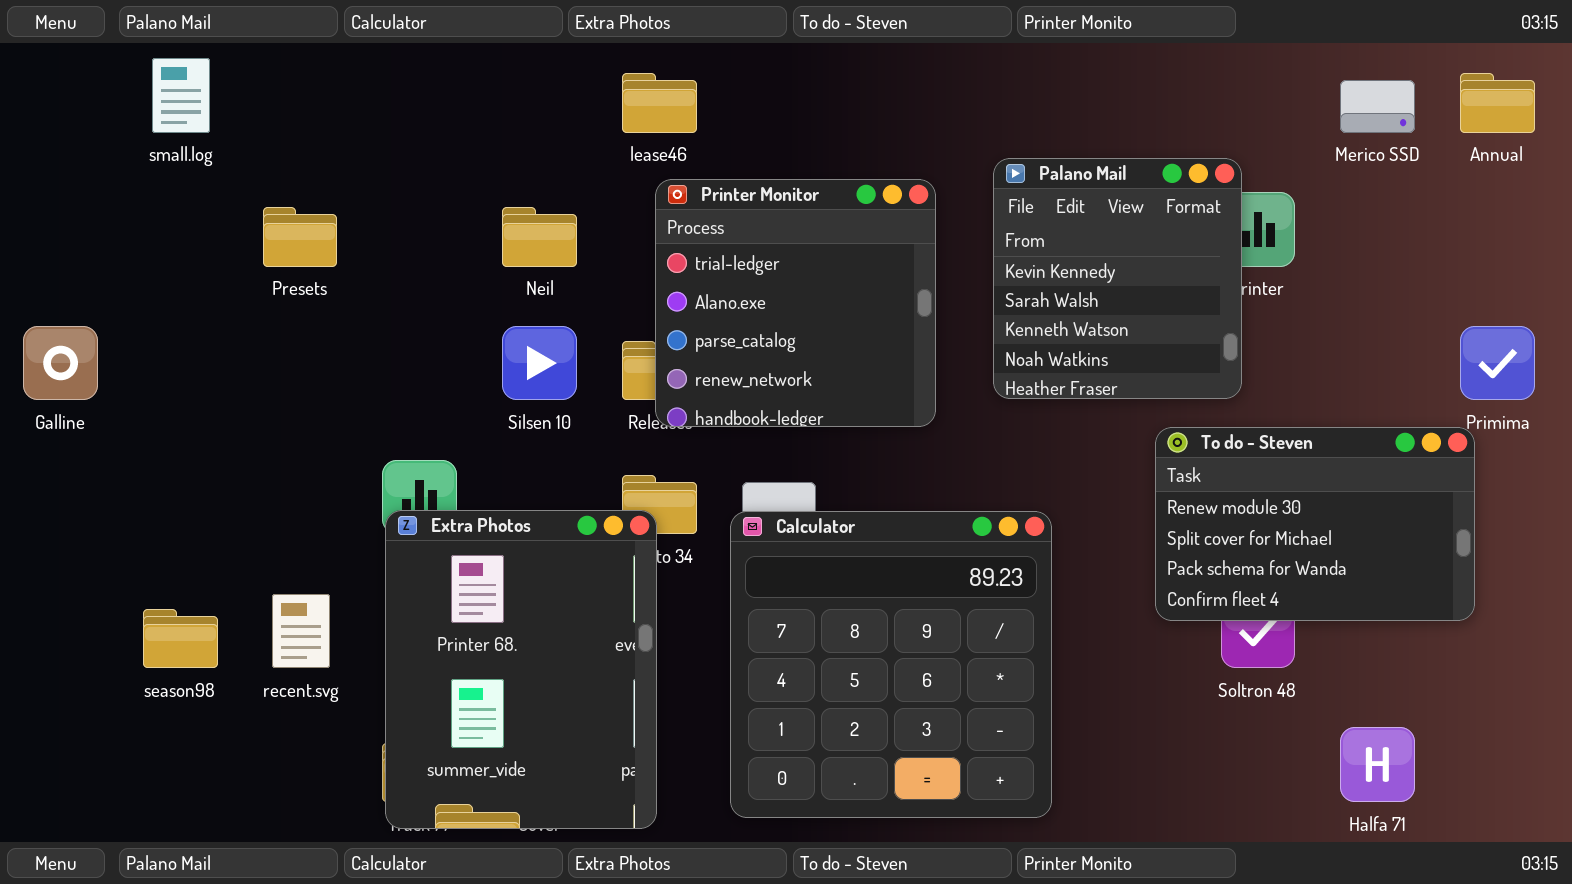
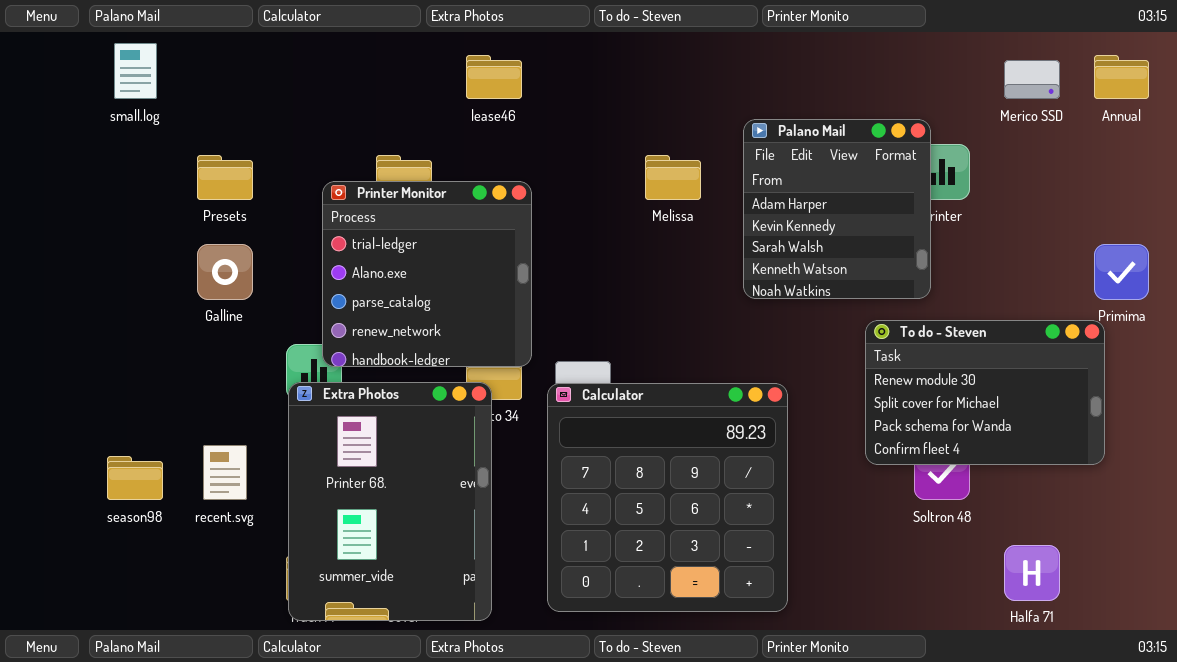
Palano Mail: [993,158,1242,399] -> [743,119,931,299], scrolled up 1 row
Printer Monitor: [655,179,936,427] -> [322,181,532,367], moved
Galline: [23,326,98,400] -> [197,244,253,300], moved

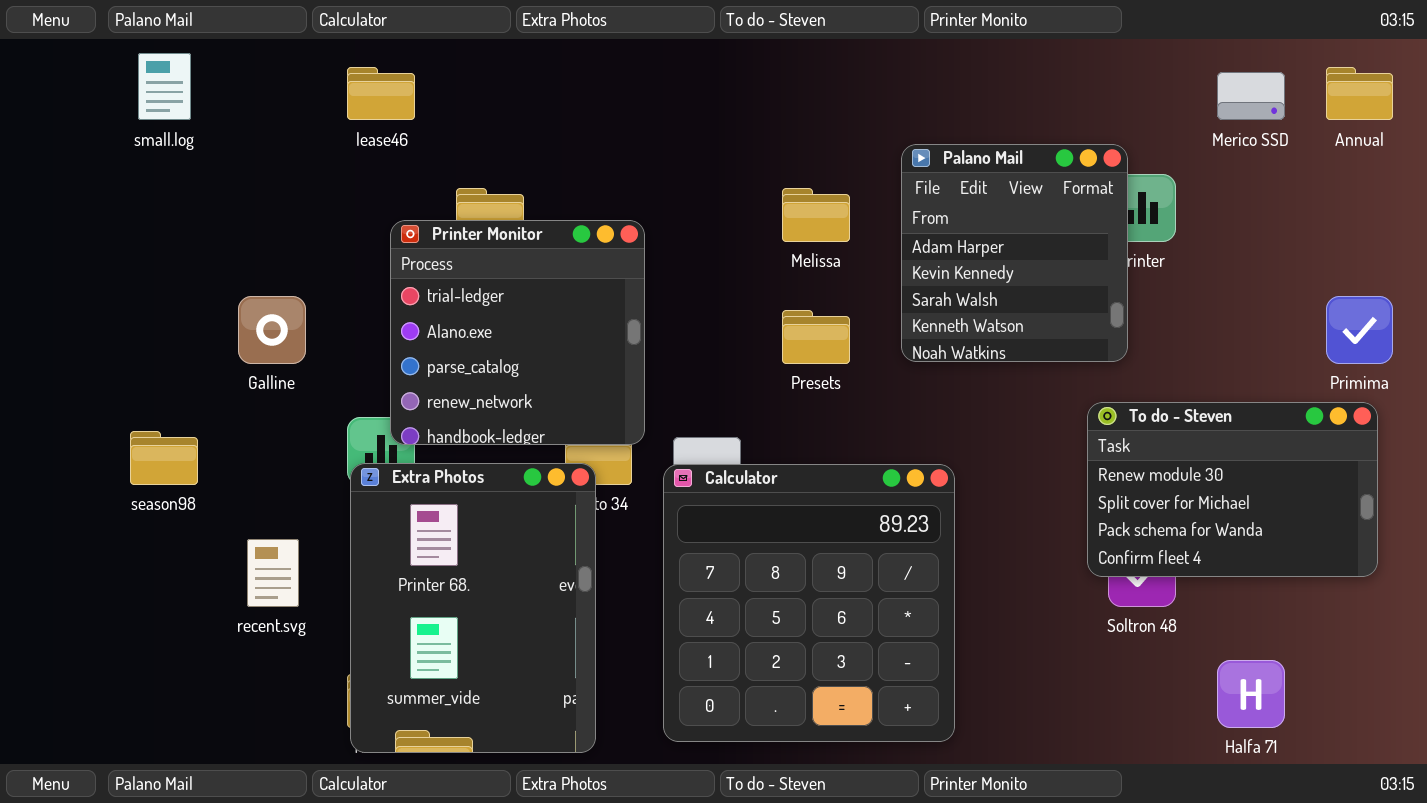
lease46: [466,55,522,99] -> [347,67,415,120], moved
Presets: [197,155,253,200] -> [782,310,850,364], moved
To do - Steven: [865,320,1105,465] -> [1087,402,1378,577], moved
season98: [107,456,163,500] -> [130,431,198,485], moved

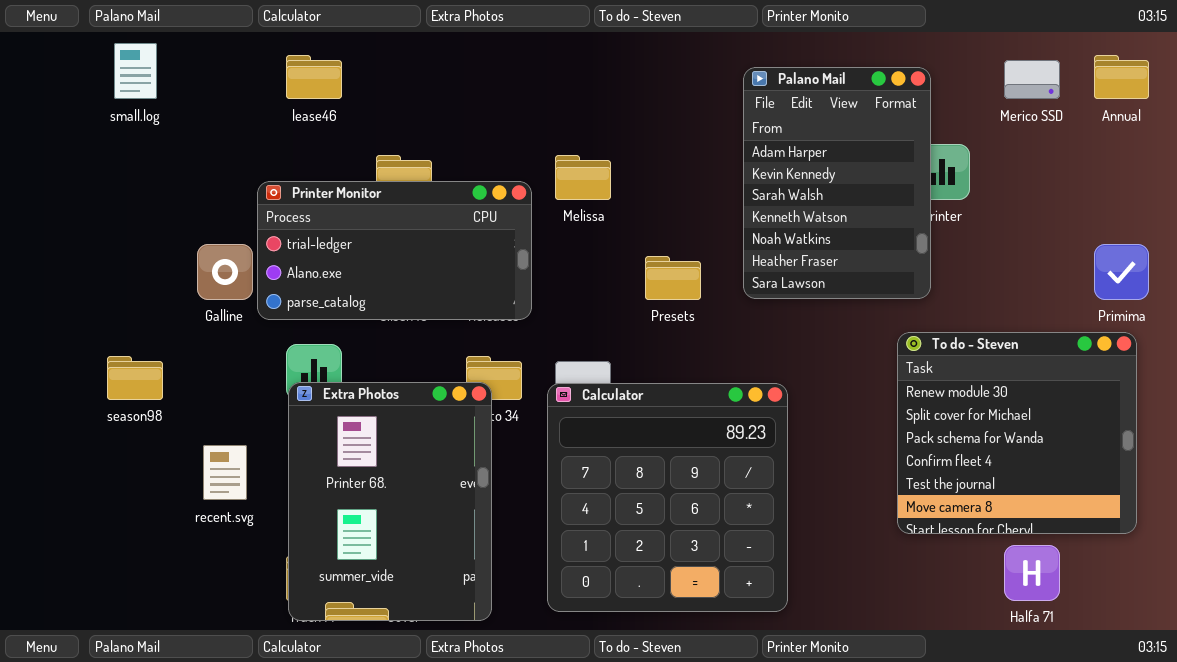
Palano Mail: [901,144,1128,362] -> [743,67,931,299], resized
Melissa: [782,188,850,242] -> [555,155,611,200], moved
Printer Monitor: [390,220,645,445] -> [257,181,532,320], resized
To do - Steven: [1087,402,1378,577] -> [897,332,1137,534], resized

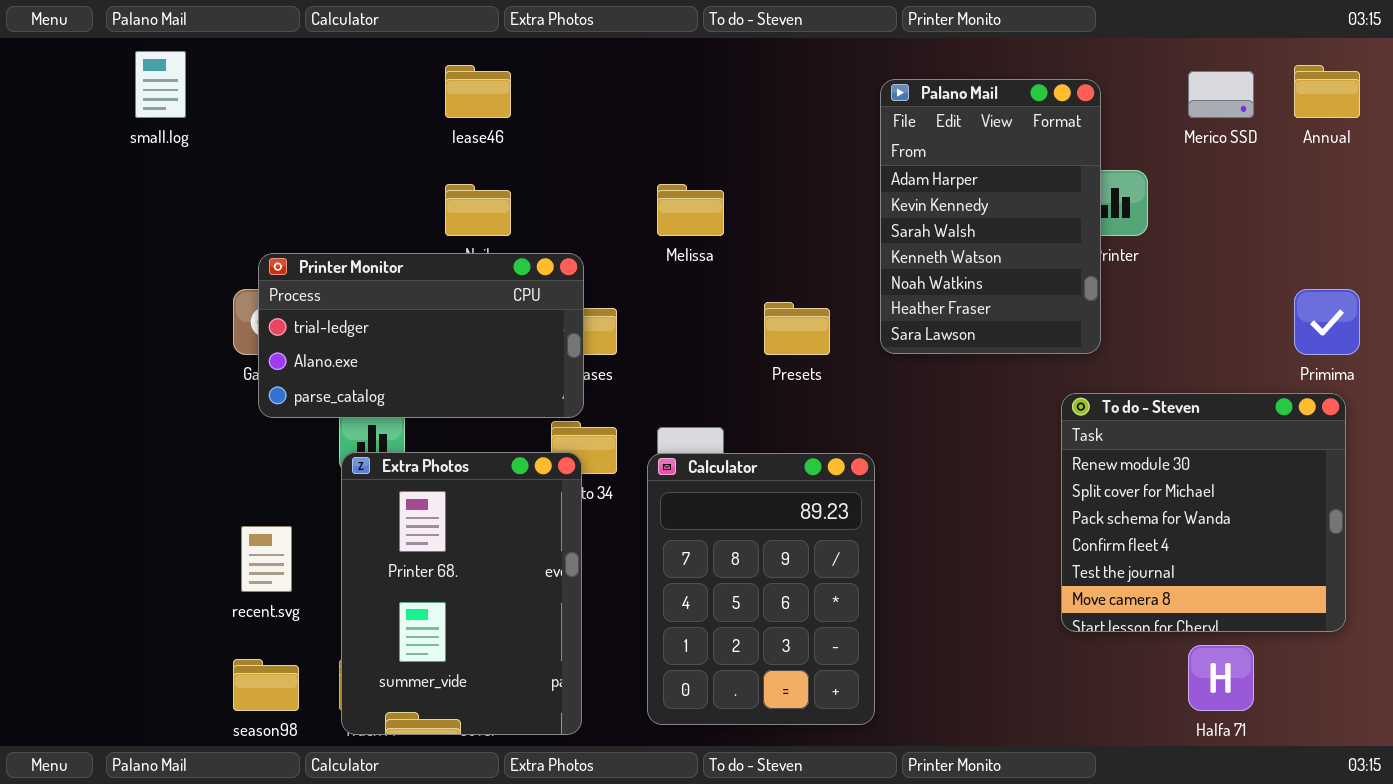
lease46: [286,55,342,99] -> [445,65,511,118], moved
Printer Monitor: [257,181,532,320] -> [258,253,584,418], moved
season98: [107,356,163,400] -> [233,659,299,711], moved
Calculator: [547,383,788,612] -> [647,453,875,725], resized

